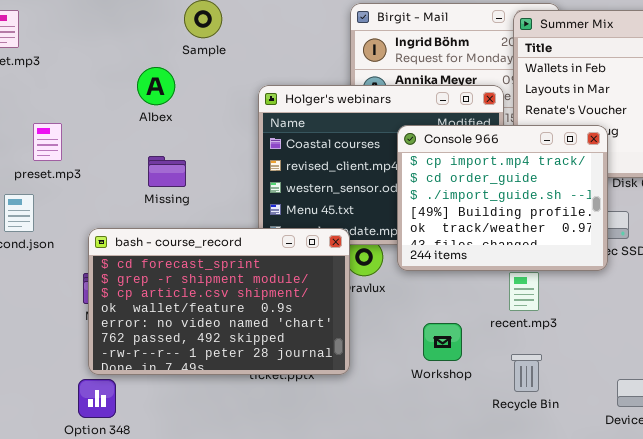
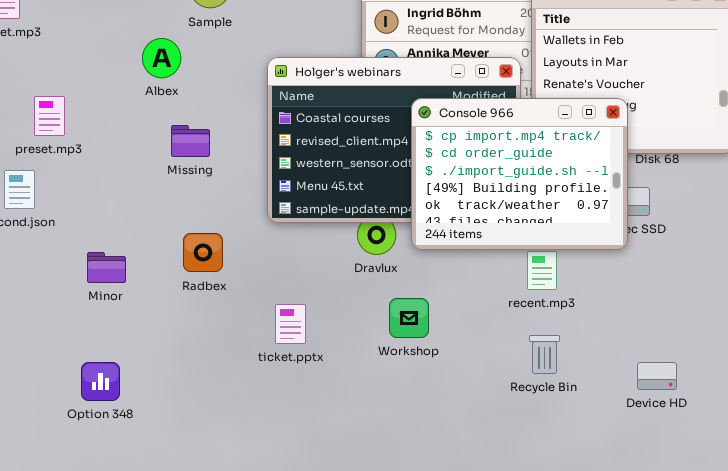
Missing: [148,156,186,187] -> [171,125,210,157], moved
bash - course_record: [88,228,350,375] -> none, closed
Workshop: [423,323,462,361] -> [389,298,429,338], moved

